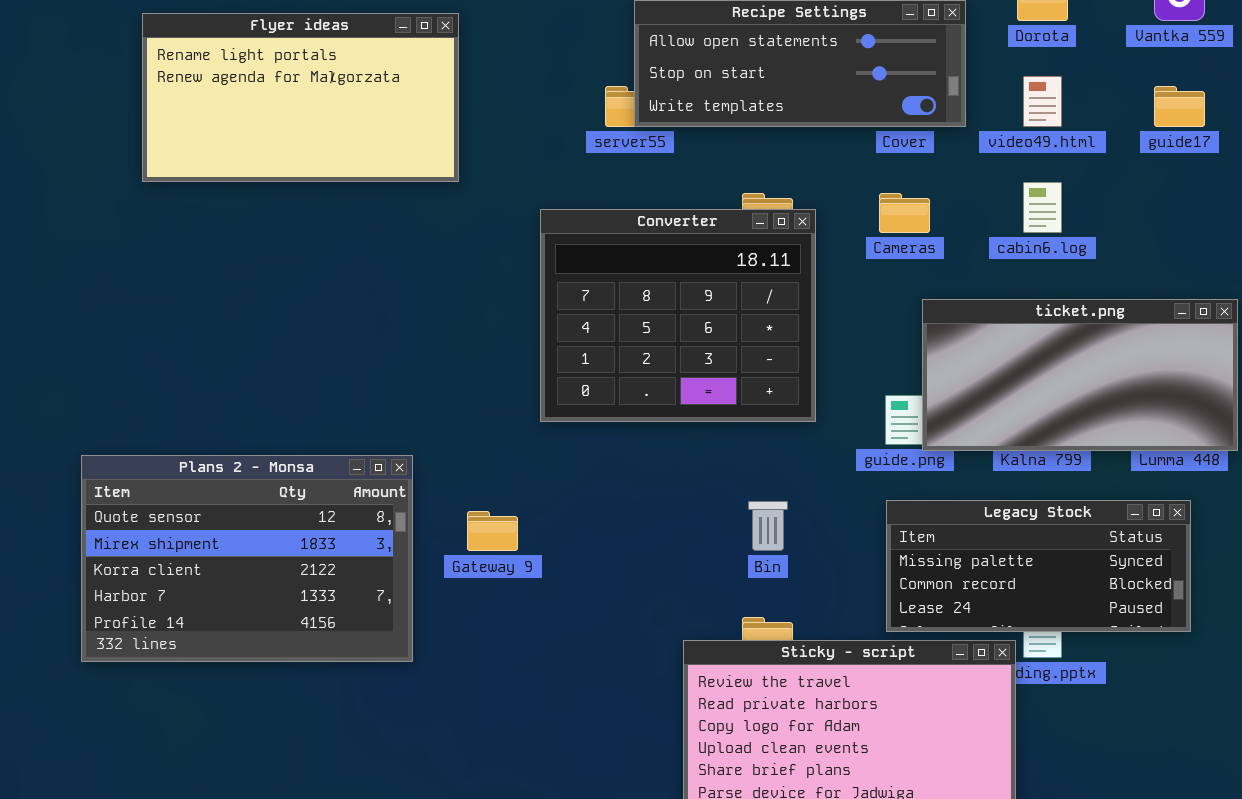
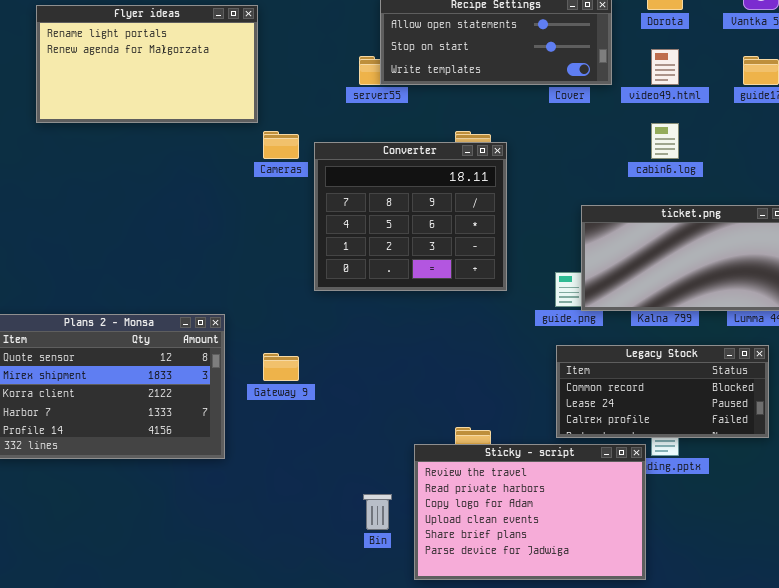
Cameras: [879,193,930,233] -> [263,131,299,159], moved
Legacy Stock: [886,500,1191,632] -> [556,345,769,438], scrolled down 1 row
Bin: [748,501,788,551] -> [363,494,392,530], moved

